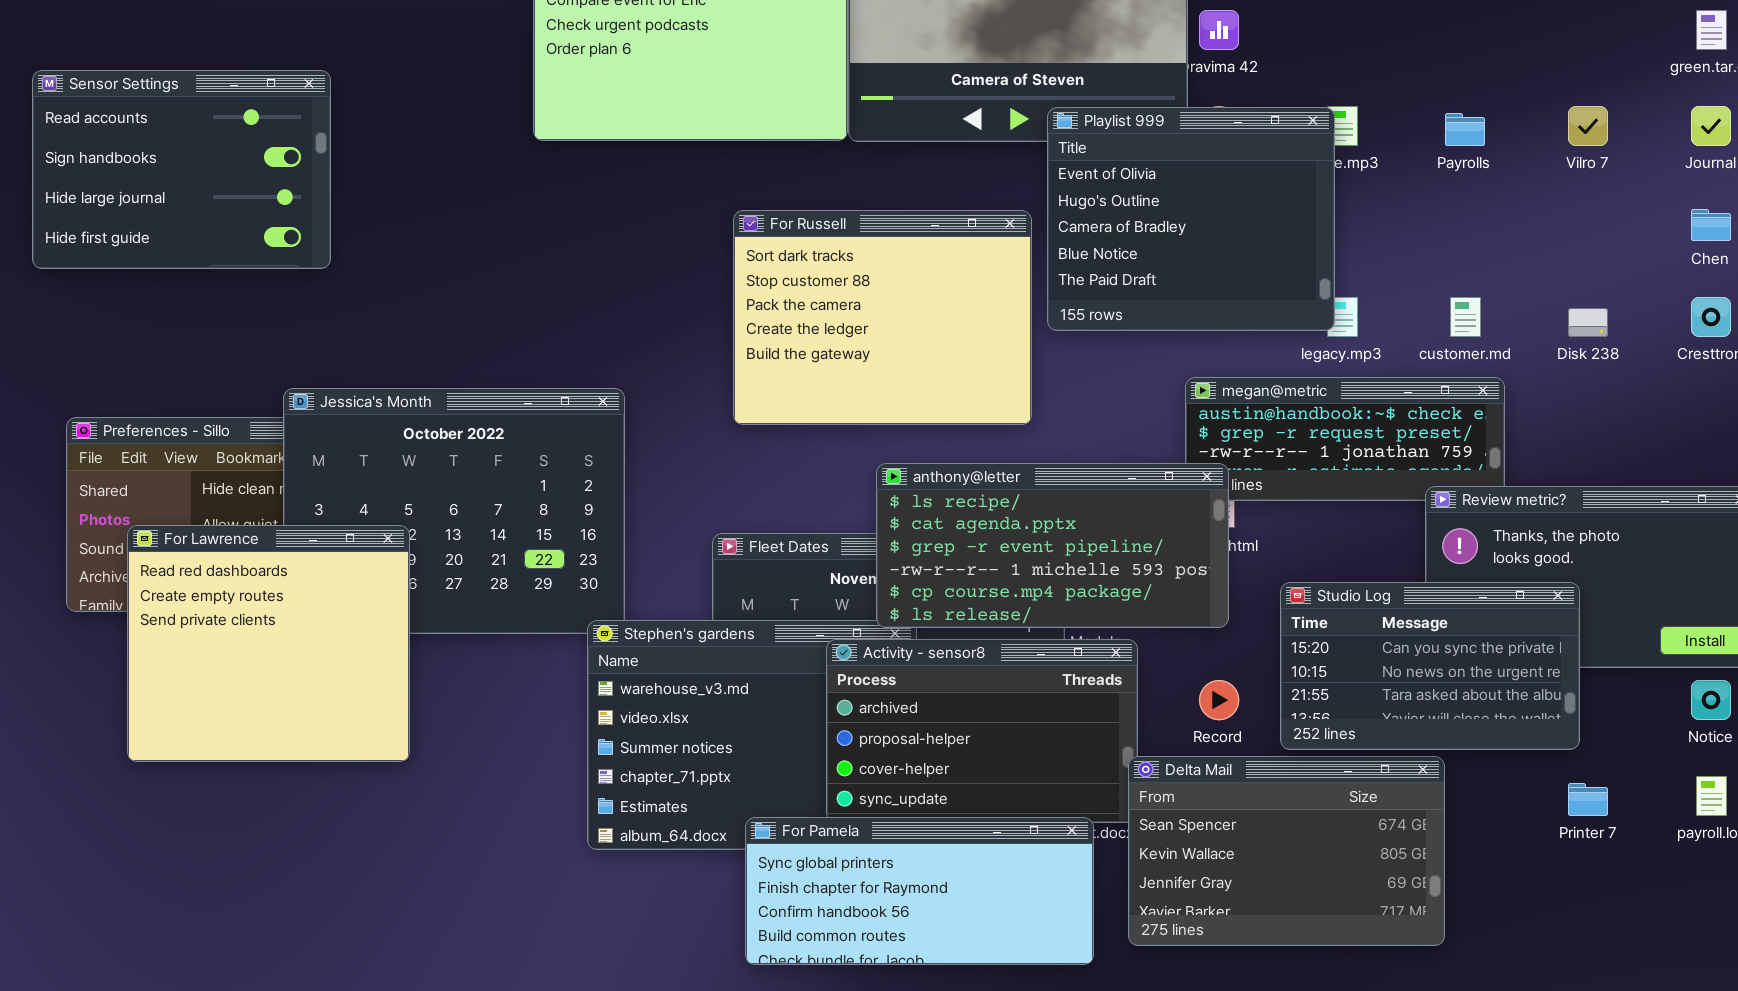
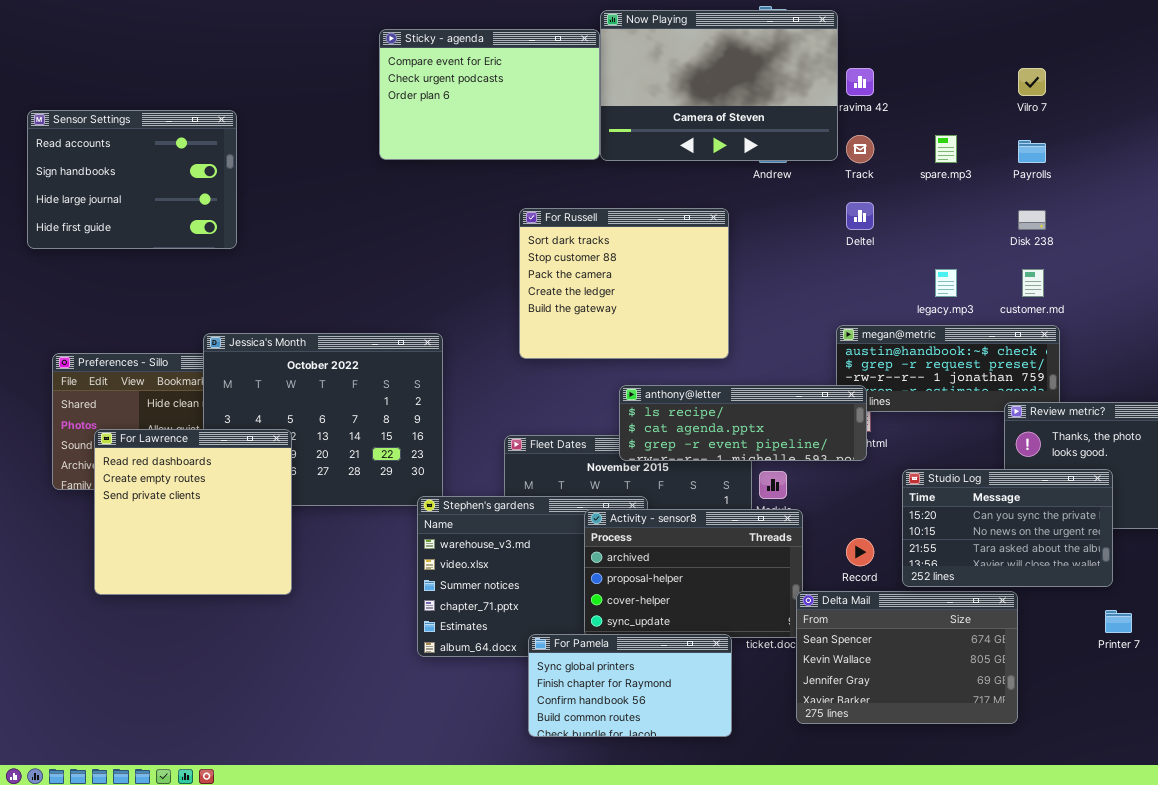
Vilro 7: [1568,106,1608,146] -> [1018,68,1046,96], moved
Playlist 999: [1047,107,1335,331] -> none, closed
Disk 238: [1568,308,1608,337] -> [1018,210,1046,230], moved
anthony@letter: [876,463,1229,628] -> [619,385,867,461], resized
For Pamela: [745,817,1094,965] -> [528,634,732,737], resized

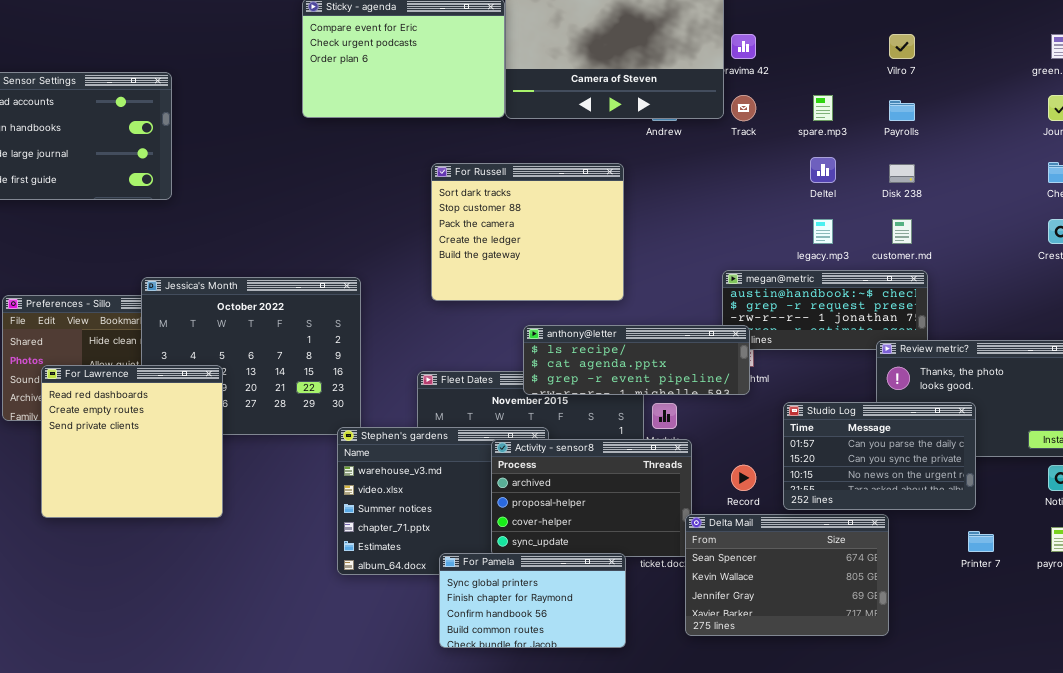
Deltel: [846,202,874,230] -> [810,157,836,183], moved
Studio Log: [902,469,1113,587] -> [783,402,976,510], scrolled up 1 row

